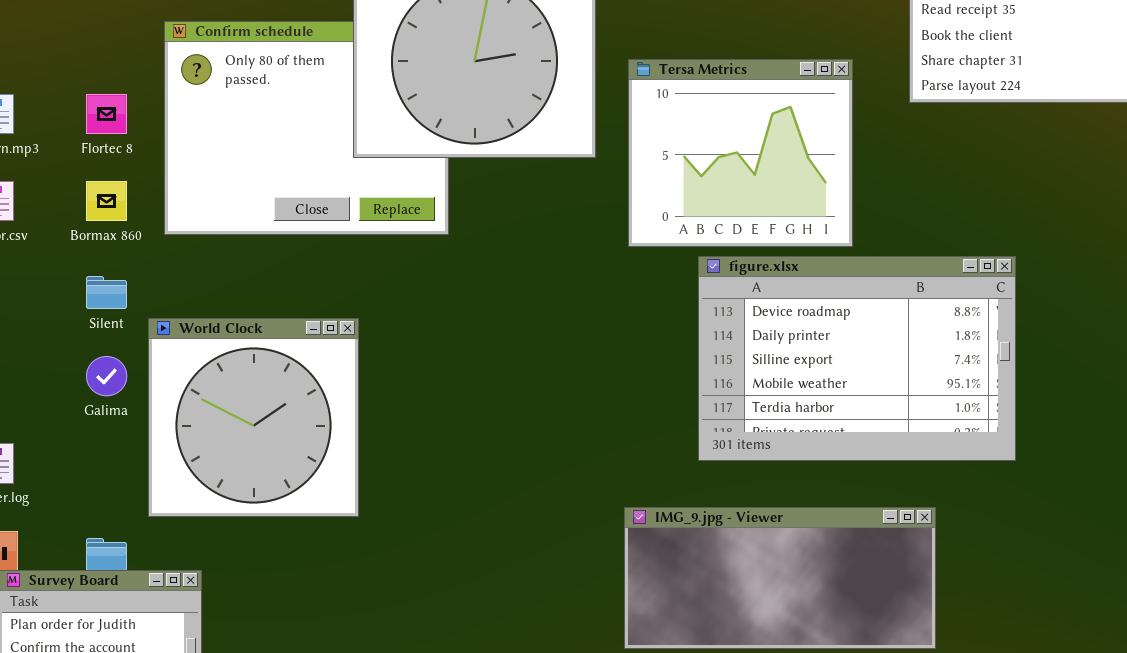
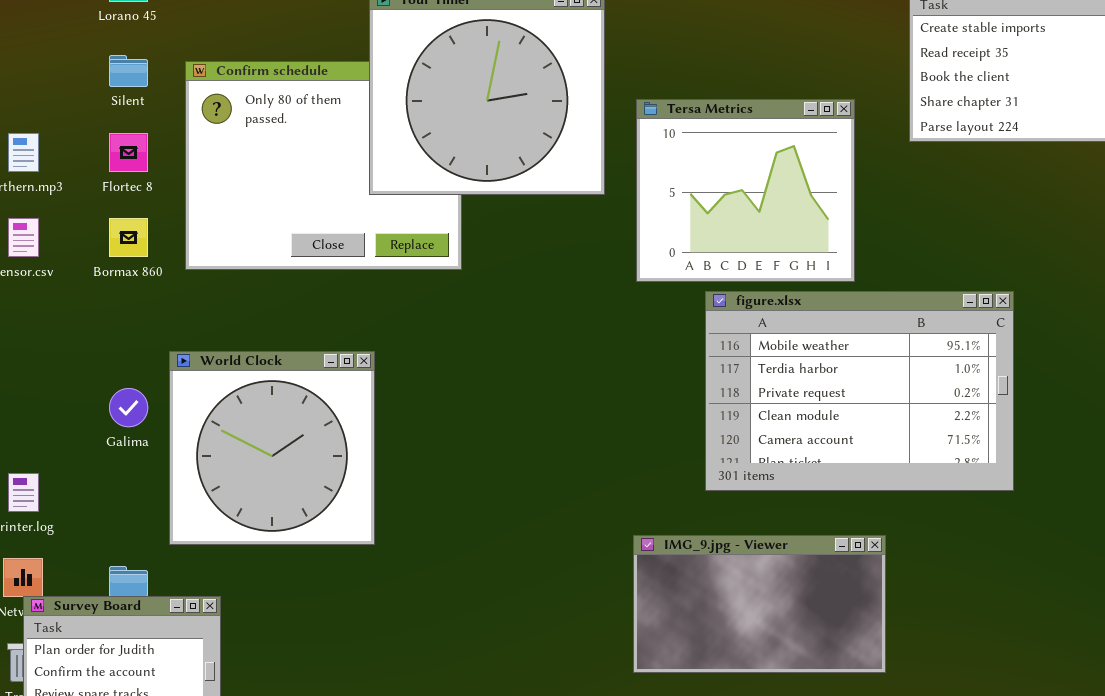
figure.xlsx: [698,256,1016,461] -> [705,291,1014,491], scrolled down 3 rows
Silent: [86,276,127,309] -> [109,55,148,87], moved
IMG_9.jpg - Viewer: [624,507,936,649] -> [633,535,886,673], resized

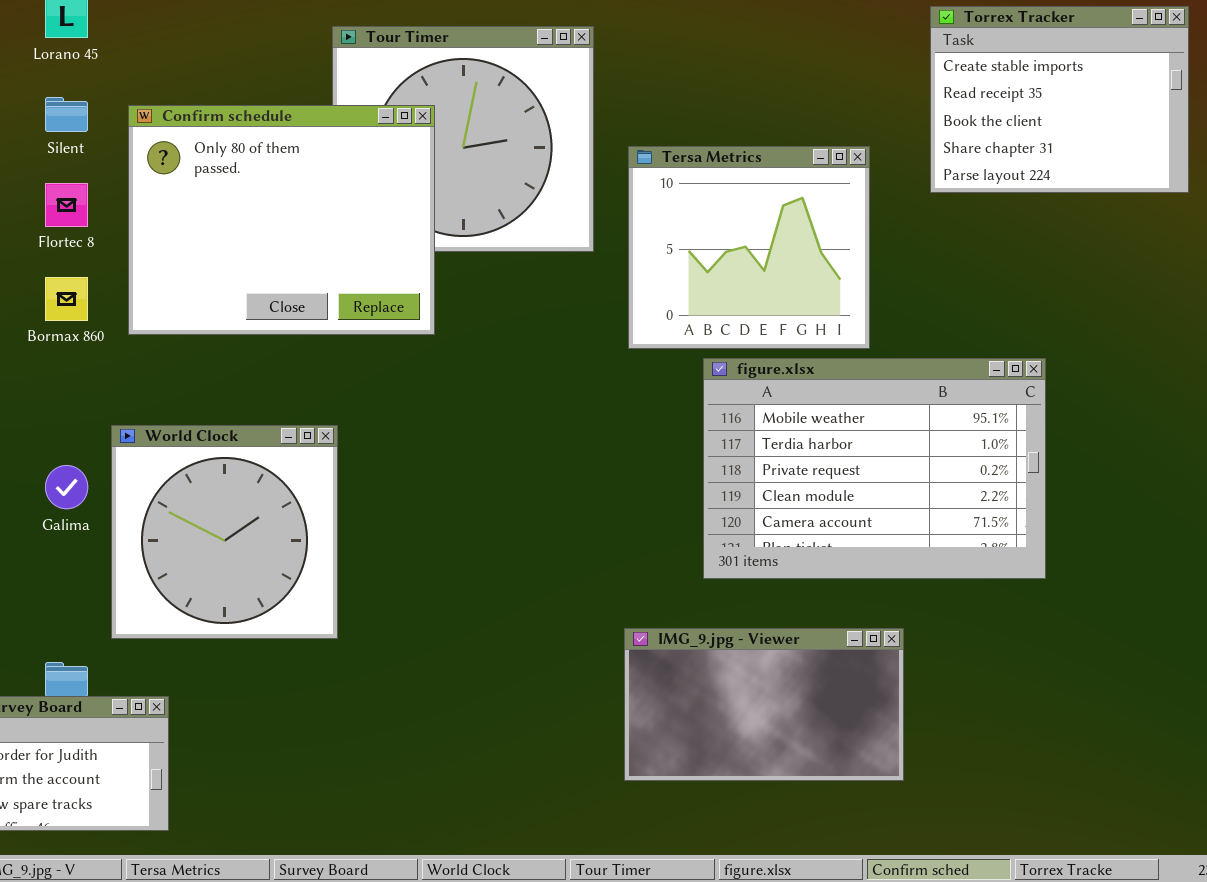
Confirm schedule: [185,61,462,270] -> [128,105,435,335], raised

